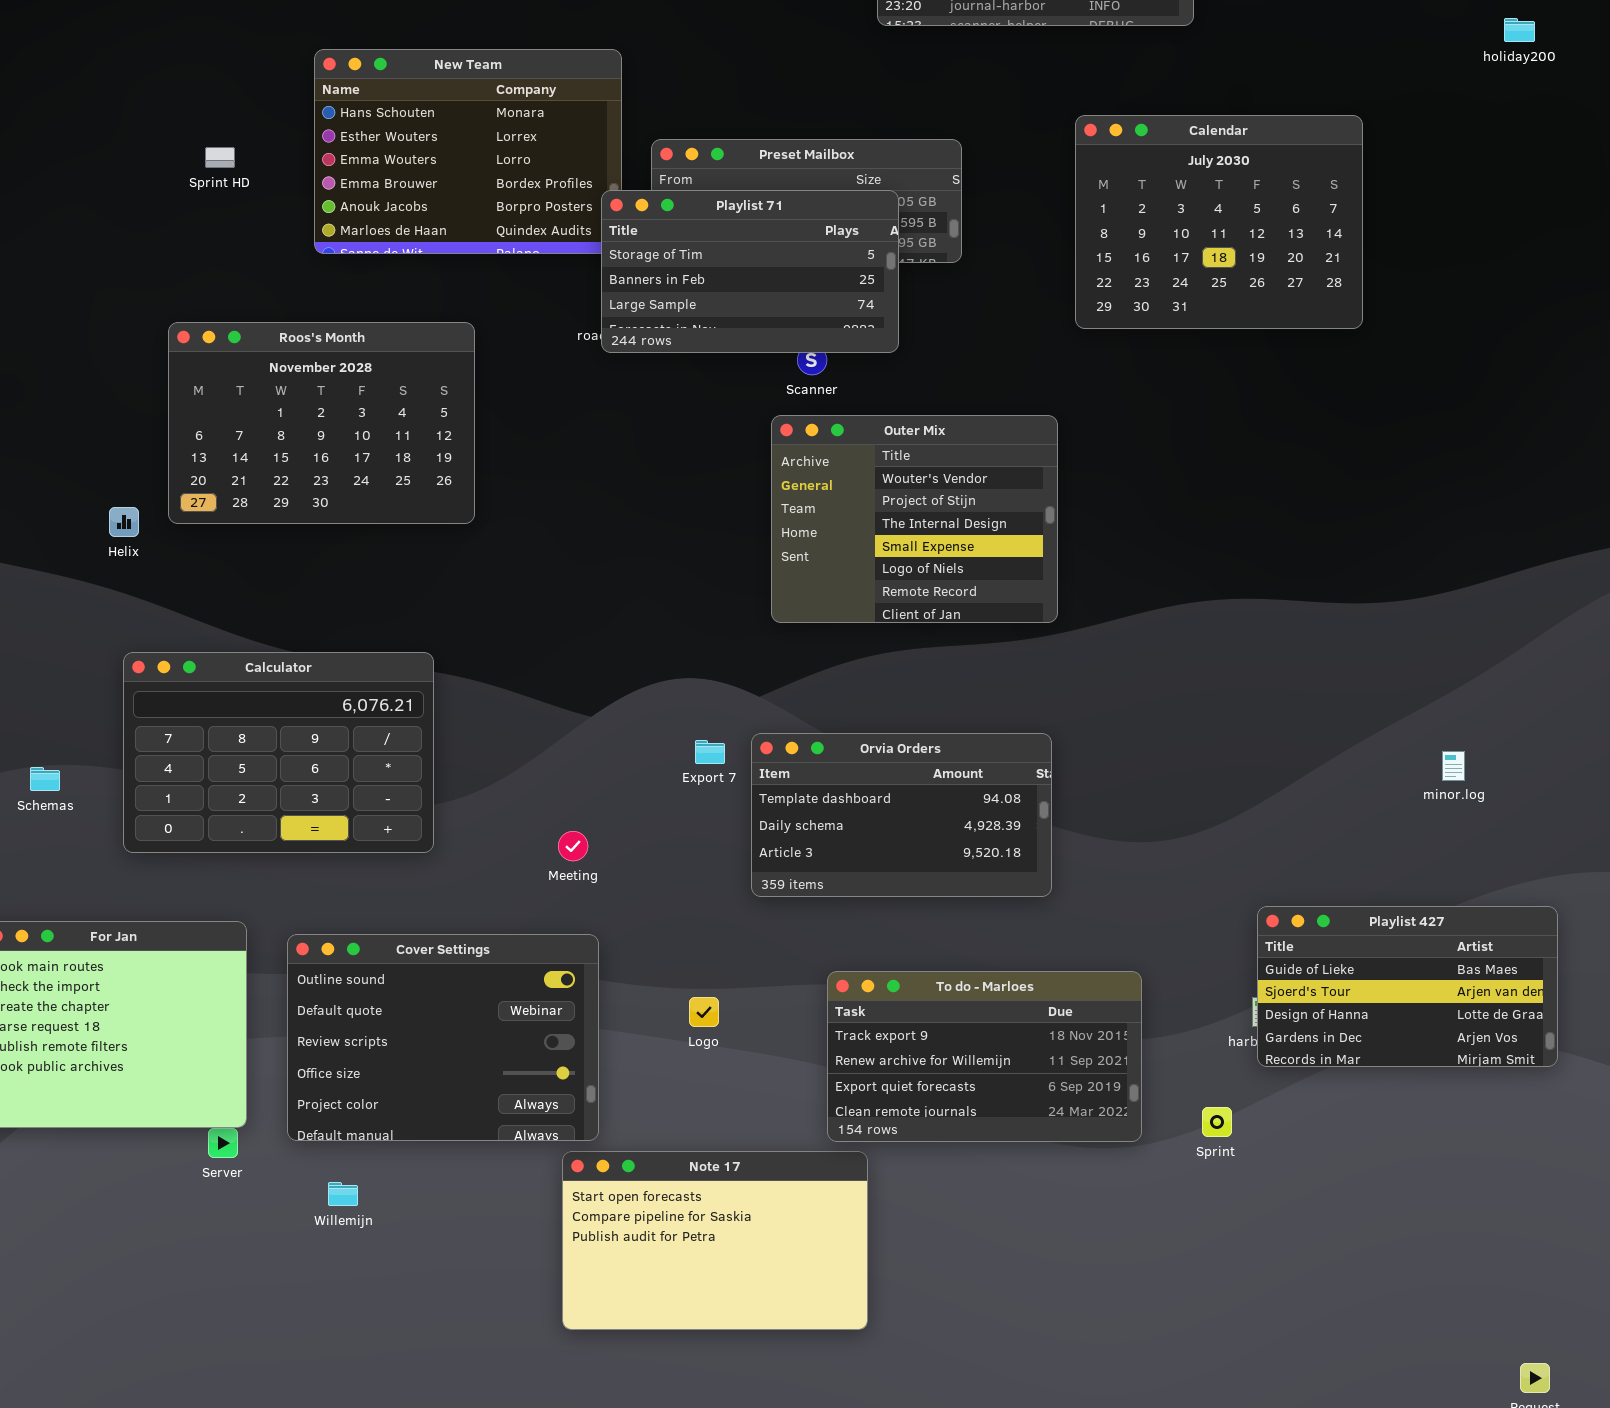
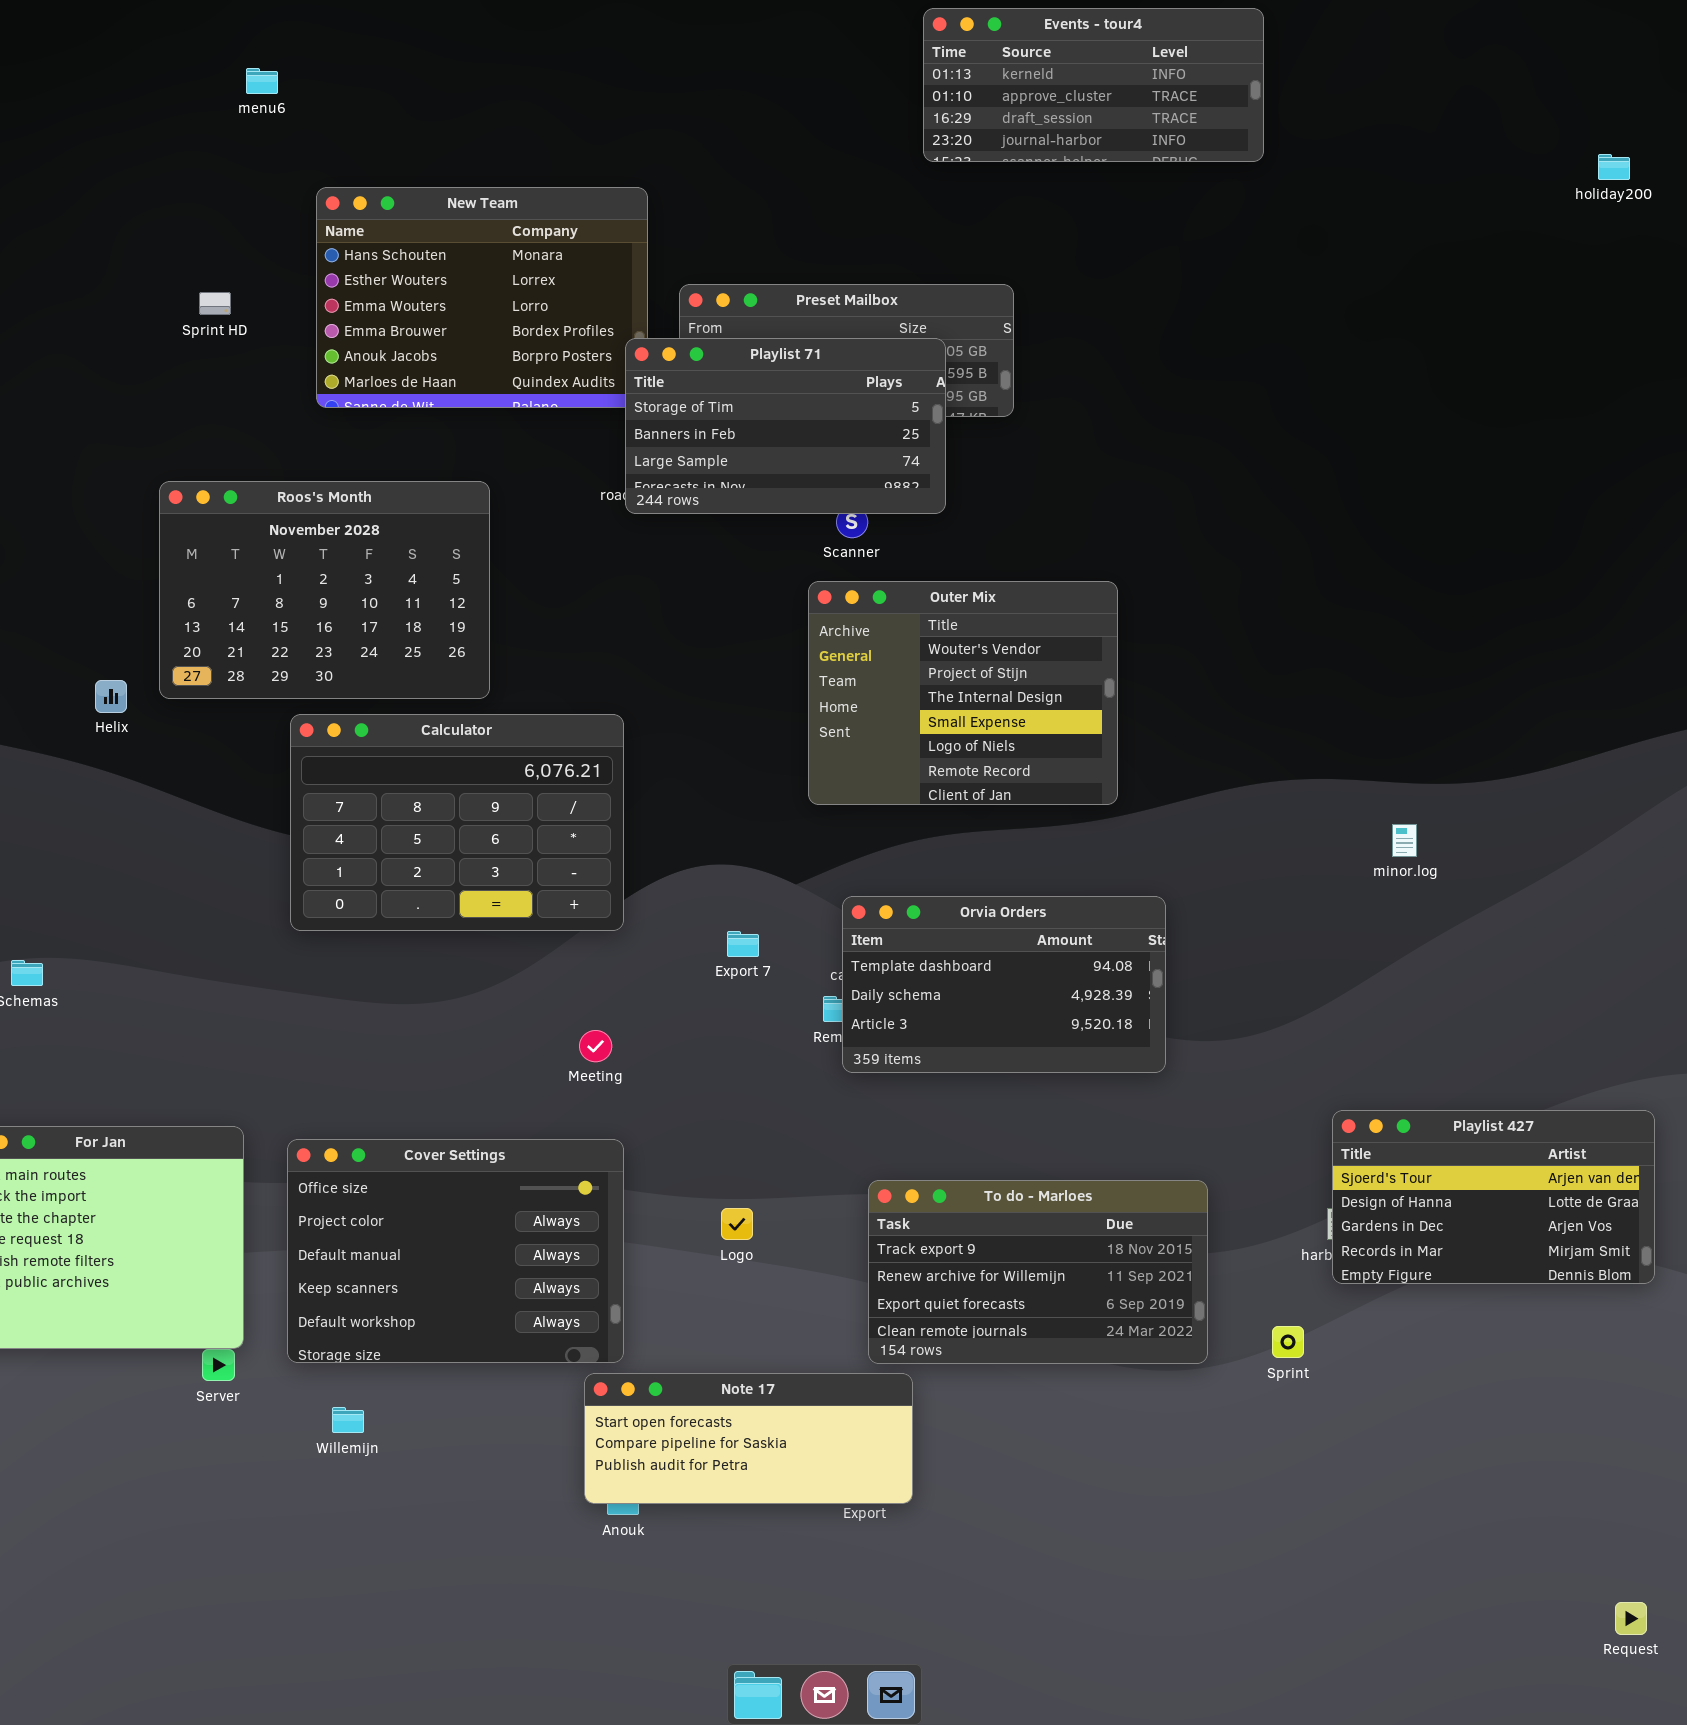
Calendar: [1075,115,1363,329] -> none, closed
Calculator: [123,652,434,853] -> [290,714,624,931], moved
Orvia Orders: [751,733,1052,897] -> [842,896,1166,1073], moved
minor.log: [1442,751,1465,781] -> [1392,824,1417,857], moved
Playlist 427: [1257,906,1558,1067] -> [1332,1110,1655,1284], scrolled down 1 row
Cover Settings: [287,934,599,1141] -> [287,1139,624,1363], scrolled down 3 rows
Note 17: [562,1151,868,1330] -> [584,1373,913,1504], resized

